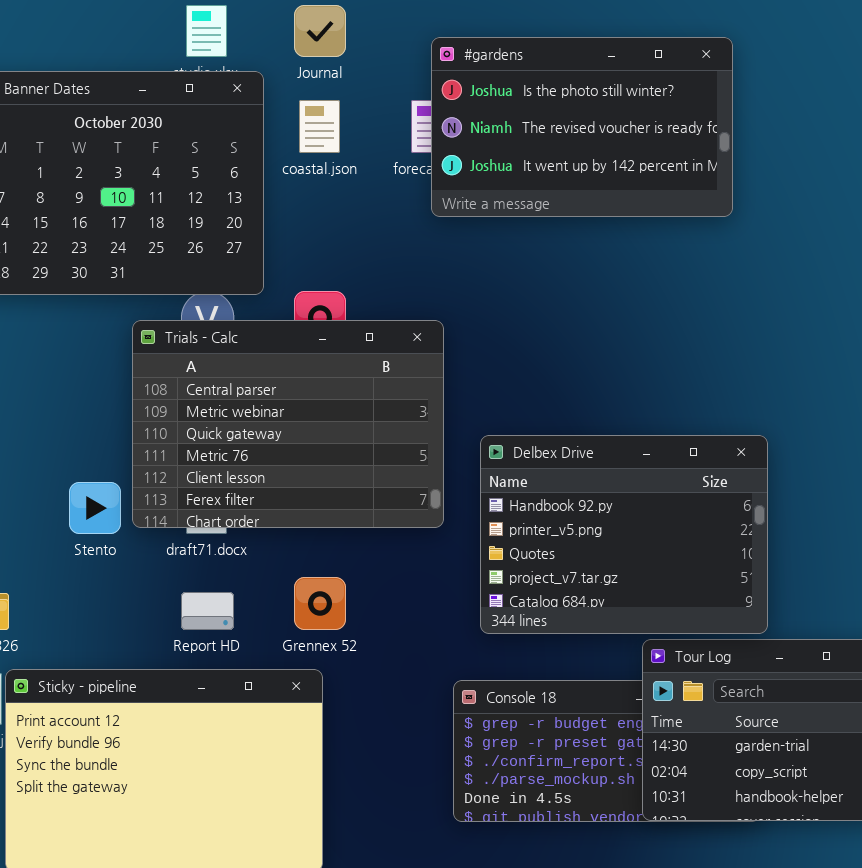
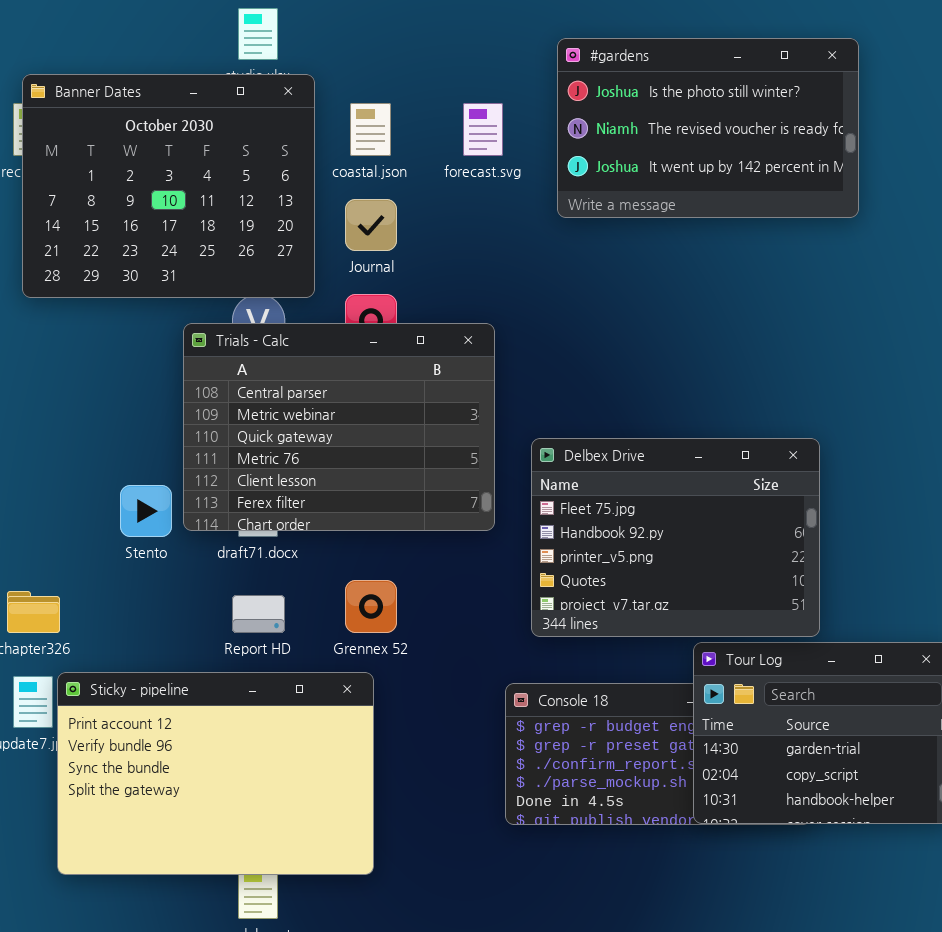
Journal: [294,5,346,57] -> [345,199,397,251], moved
#gardens: [431,37,733,217] -> [557,38,859,218], moved
Delbex Drive: [480,435,768,634] -> [531,438,820,637], scrolled up 1 row

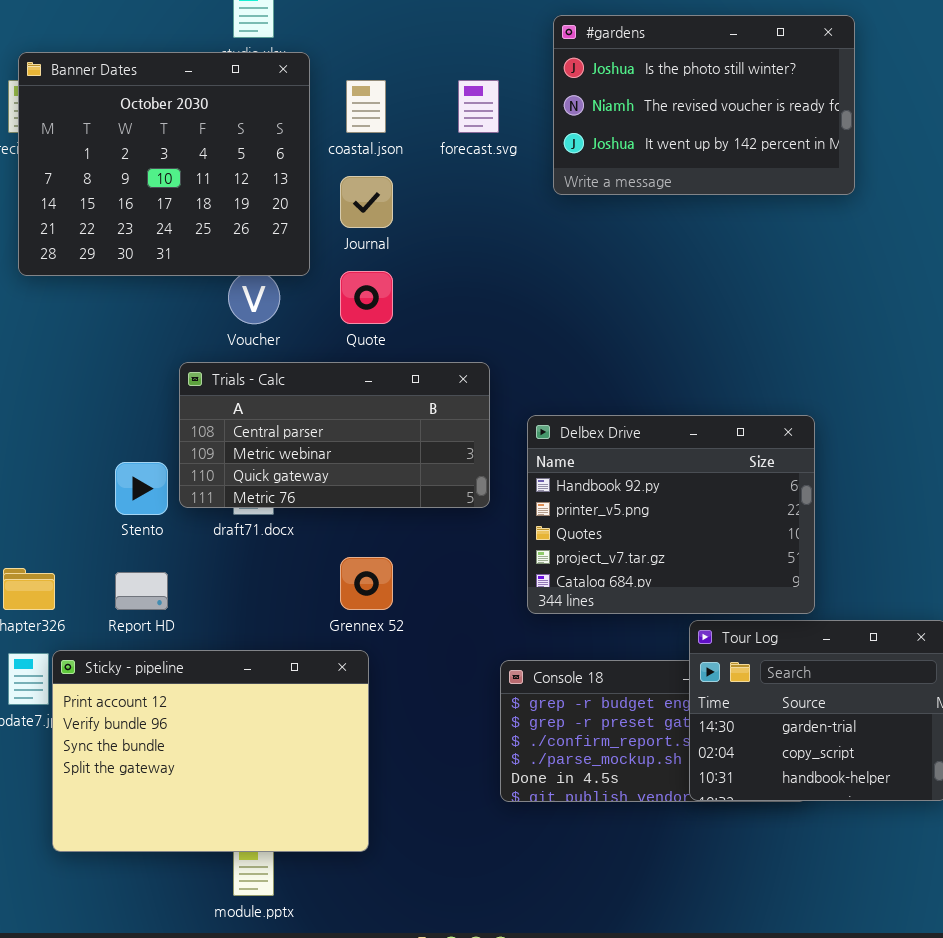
Trials - Calc: [183,323,495,531] -> [179,362,490,508], resized
Delbex Drive: [531,438,820,637] -> [527,415,815,614], scrolled down 1 row
Report HD: [232,595,285,633] -> [115,572,168,610], moved

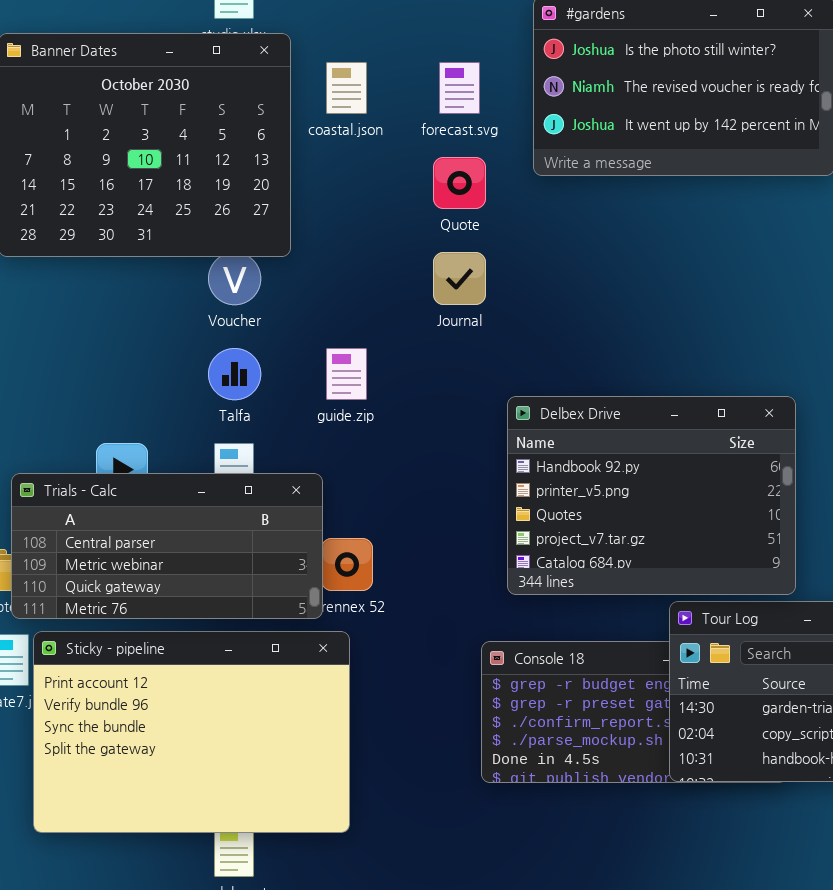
Journal: [340,176,393,228] -> [433,252,486,305], moved
Quote: [340,271,393,324] -> [433,157,486,209], moved
Trials - Calc: [179,362,490,508] -> [11,473,323,619], moved

